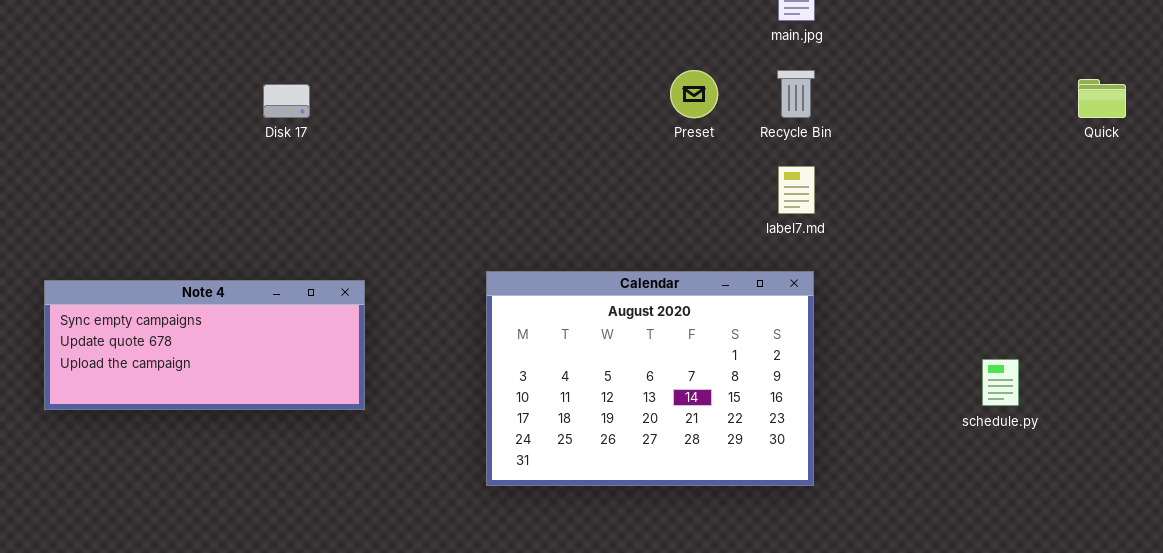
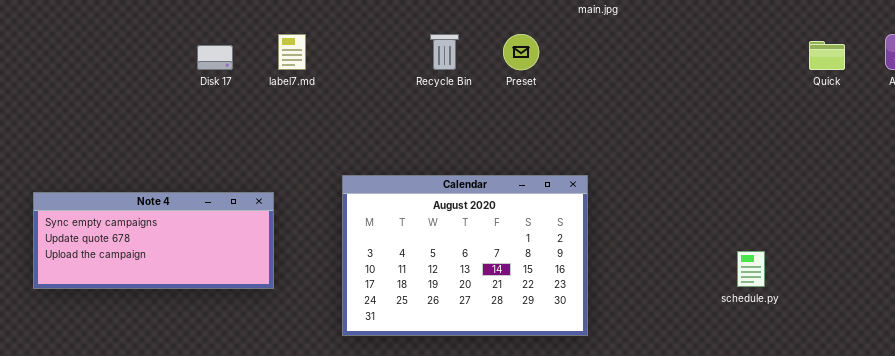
Recycle Bin: [777,70,815,118] -> [430,34,459,70], moved
label7.md: [778,166,815,214] -> [278,34,306,70], moved
Calendar: [486,271,814,486] -> [342,175,588,336], moved

